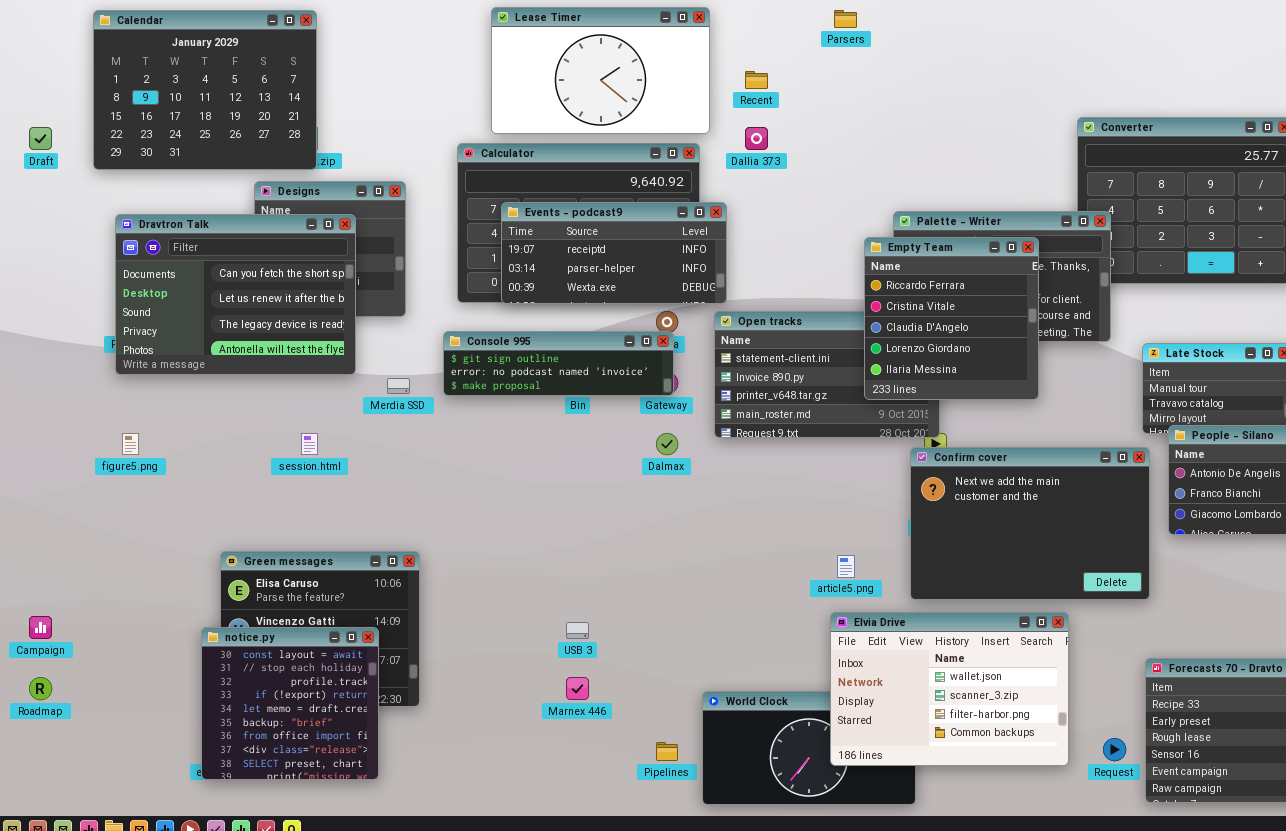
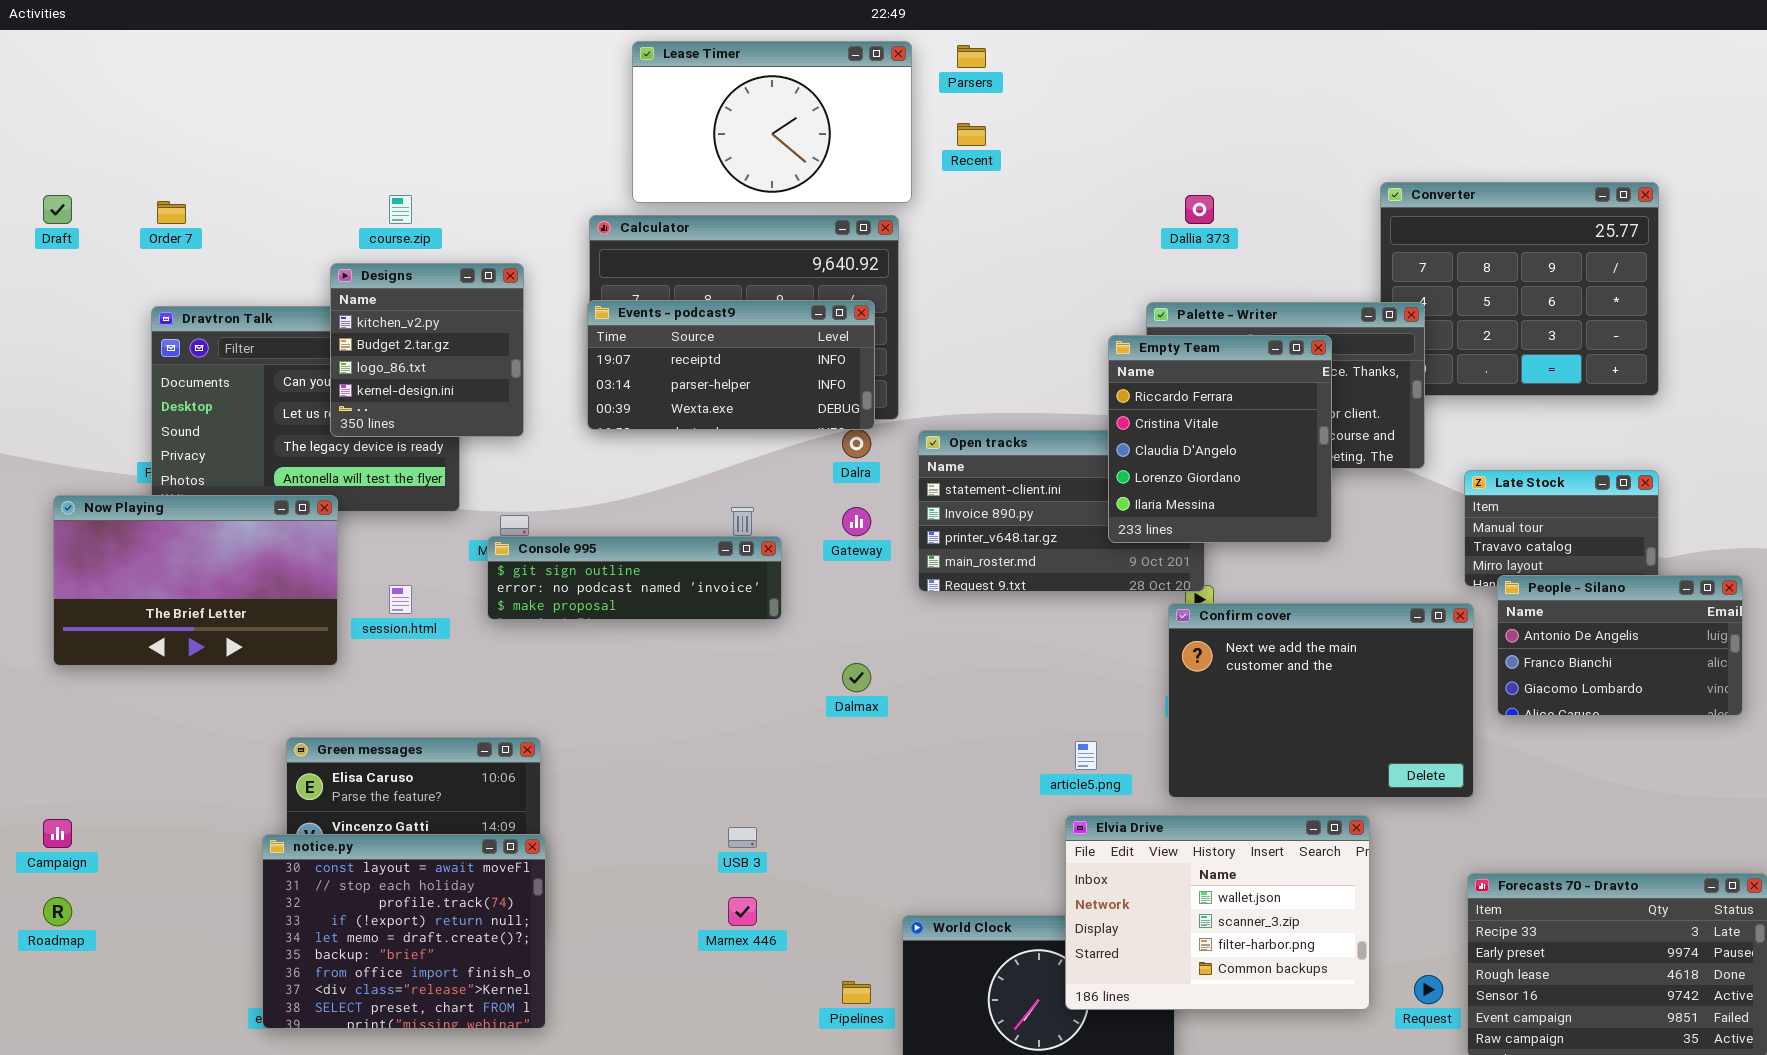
Parsers: [834,10,857,28] -> [957,45,986,68], moved
Calendar: [93,10,317,170] -> none, closed
Dallia 373: [745,127,768,150] -> [1185,195,1214,224], moved
Designs: [254,181,406,317] -> [330,263,524,437], raised
Events - podcast9: [501,202,727,304] -> [587,300,875,430], moved
Console 995: [443,331,674,396] -> [487,536,782,620], moved
Now Playing: none -> [53,495,338,666], opened
Dalmax: [656,433,678,455] -> [842,663,871,692], moved
notice.py: [201,627,379,780] -> [262,834,546,1029], resized

